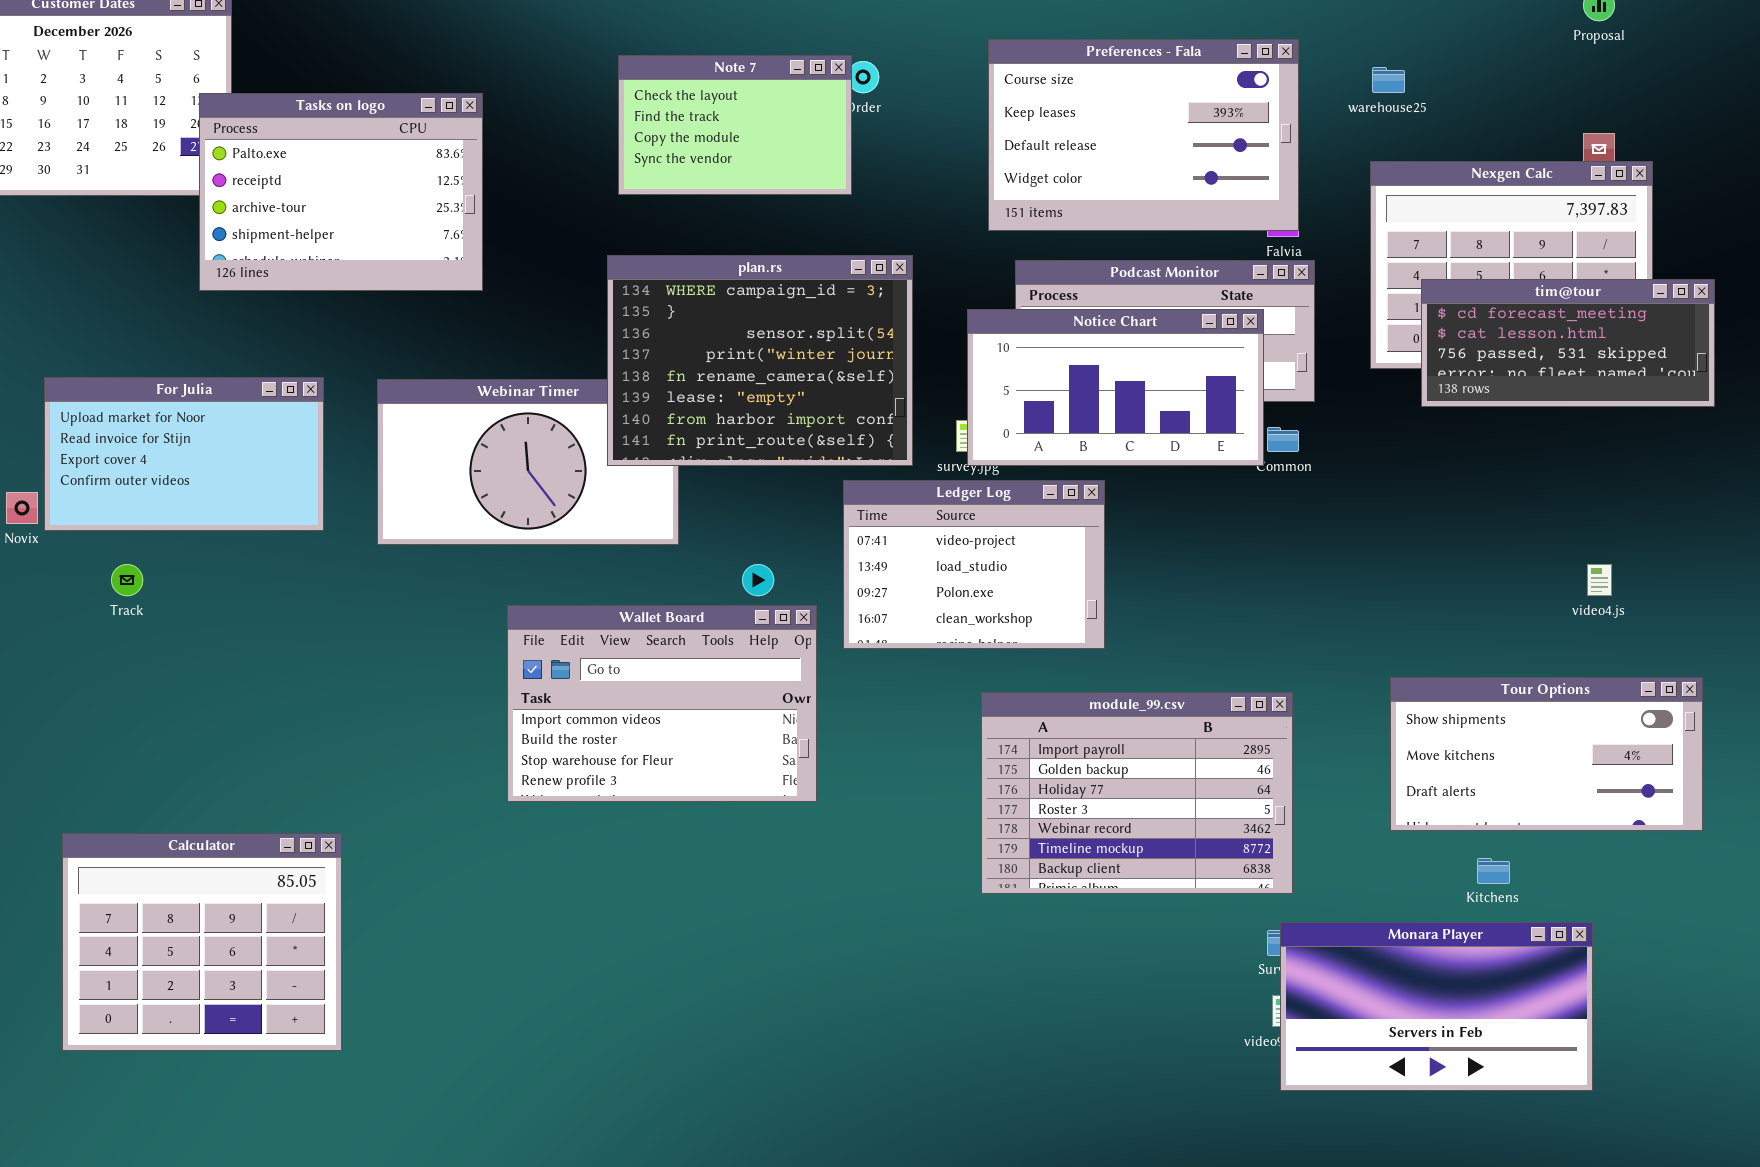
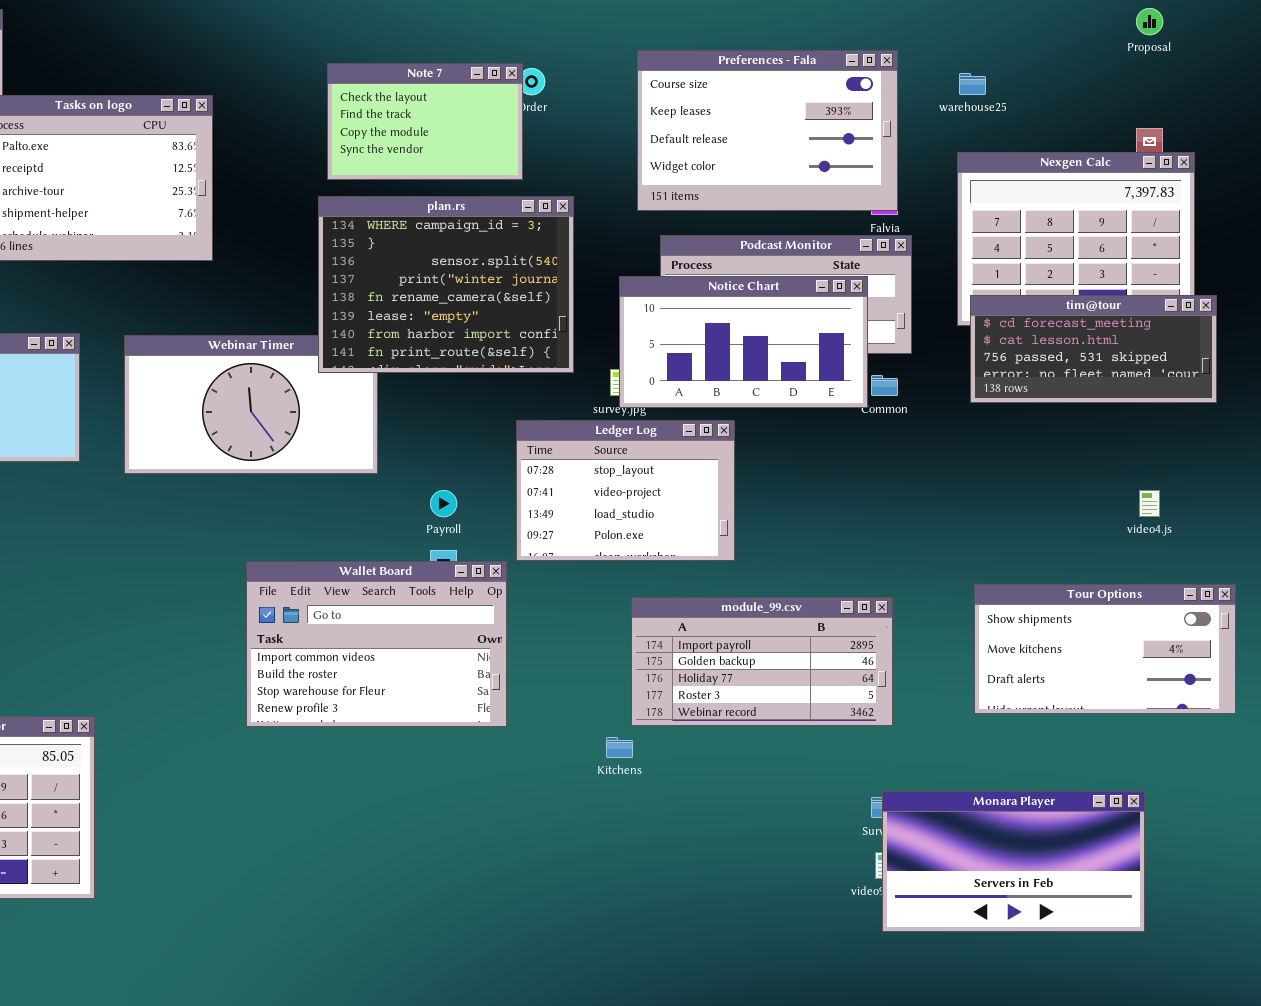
plan.rs: [607,255,913,466] -> [318,196,574,373], moved
tim@tour: [1421,279,1715,407] -> [970,295,1217,403], moved
Ledger Log: [843,480,1105,649] -> [516,420,735,561], scrolled up 1 row
Wallet Board: [507,605,817,802] -> [246,561,507,727], moved
module_99.csv: [981,692,1293,894] -> [631,597,893,726], resized
Kitchens: [1477,858,1510,884] -> [606,737,633,758], moved

